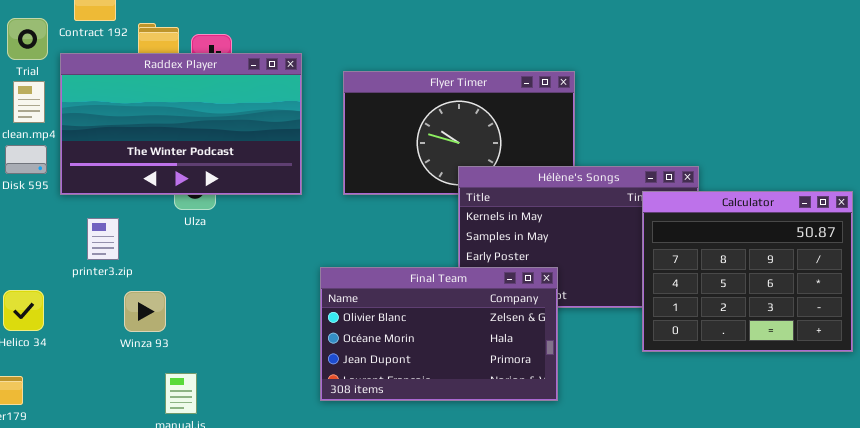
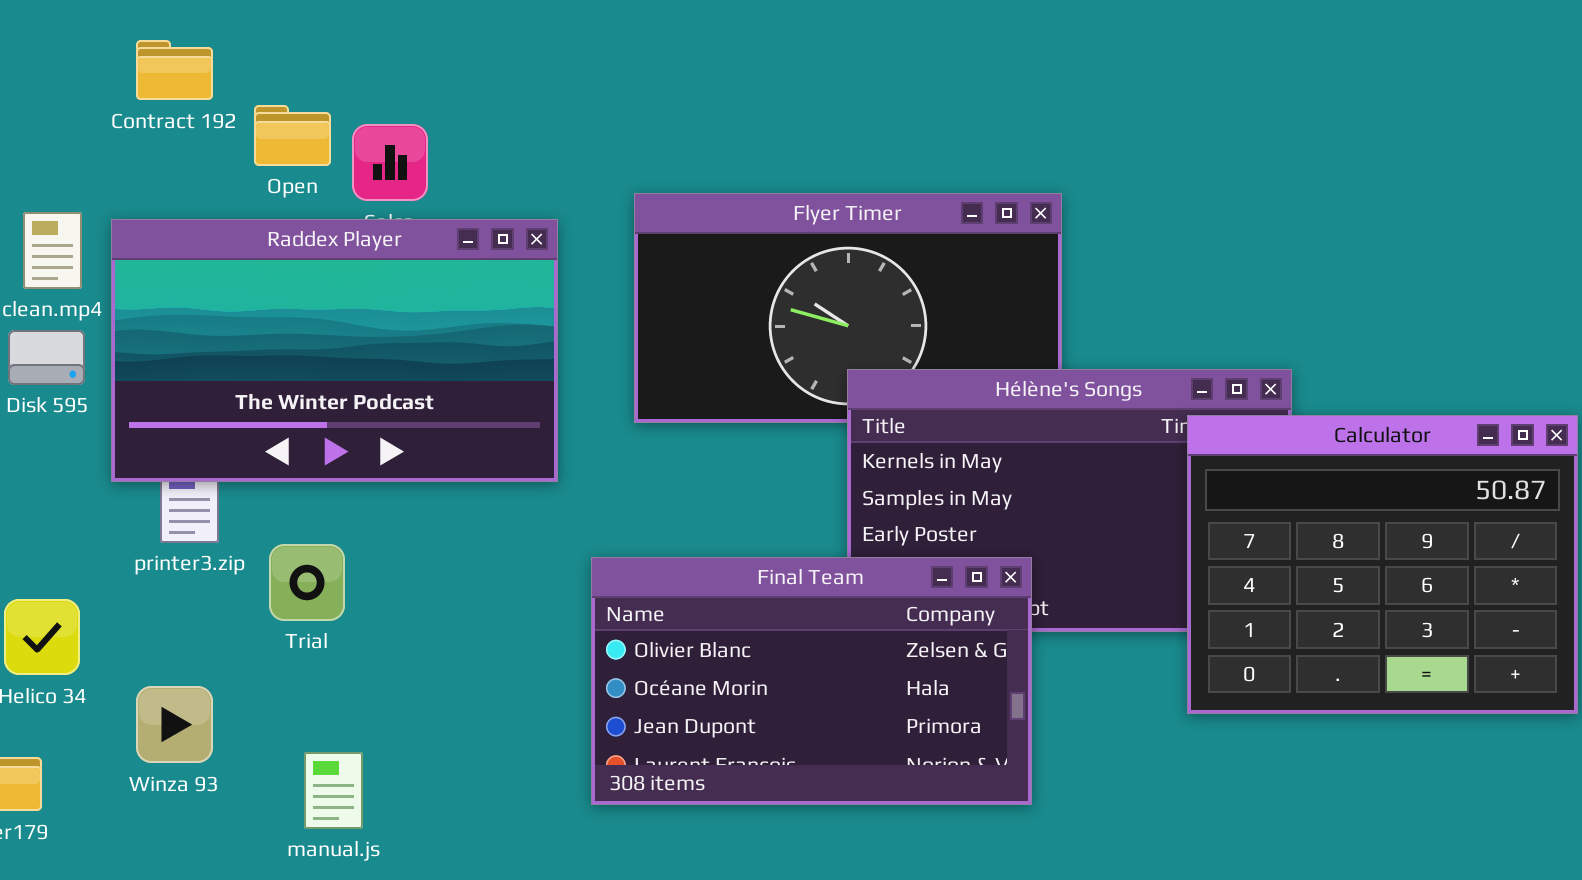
Trial: [7,18,48,60] -> [269,544,345,621], moved
Raddex Player: [60,53,302,195] -> [111,219,558,482], moved
Winza 93: [124,291,166,332] -> [136,686,213,763], moved

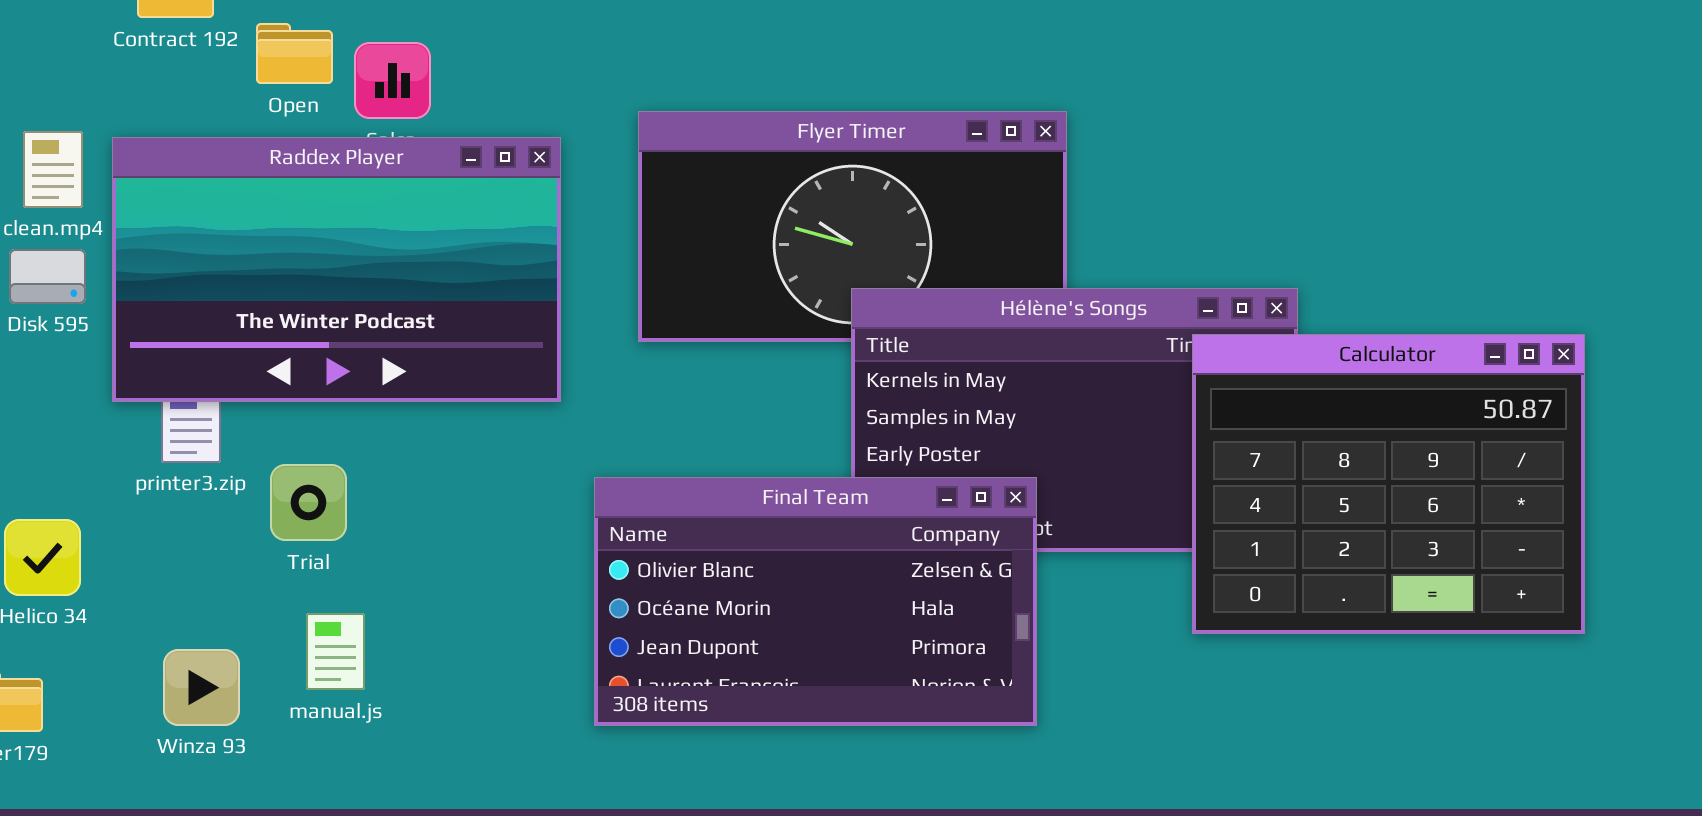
Winza 93: [136,686,213,763] -> [163,649,240,726], moved
manual.js: [304,752,363,829] -> [306,613,365,690], moved

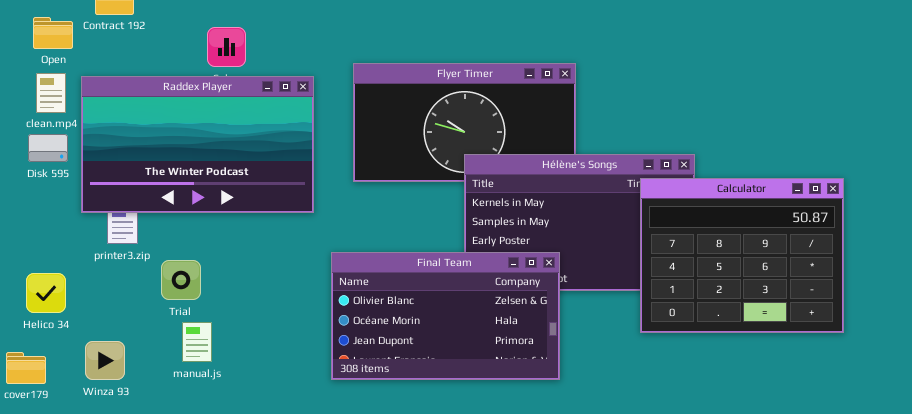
Open: [256,23,333,84] -> [33,17,73,49], moved
Trial: [270,464,347,541] -> [161,260,201,300], moved
Winza 93: [163,649,240,726] -> [85,341,125,380], moved

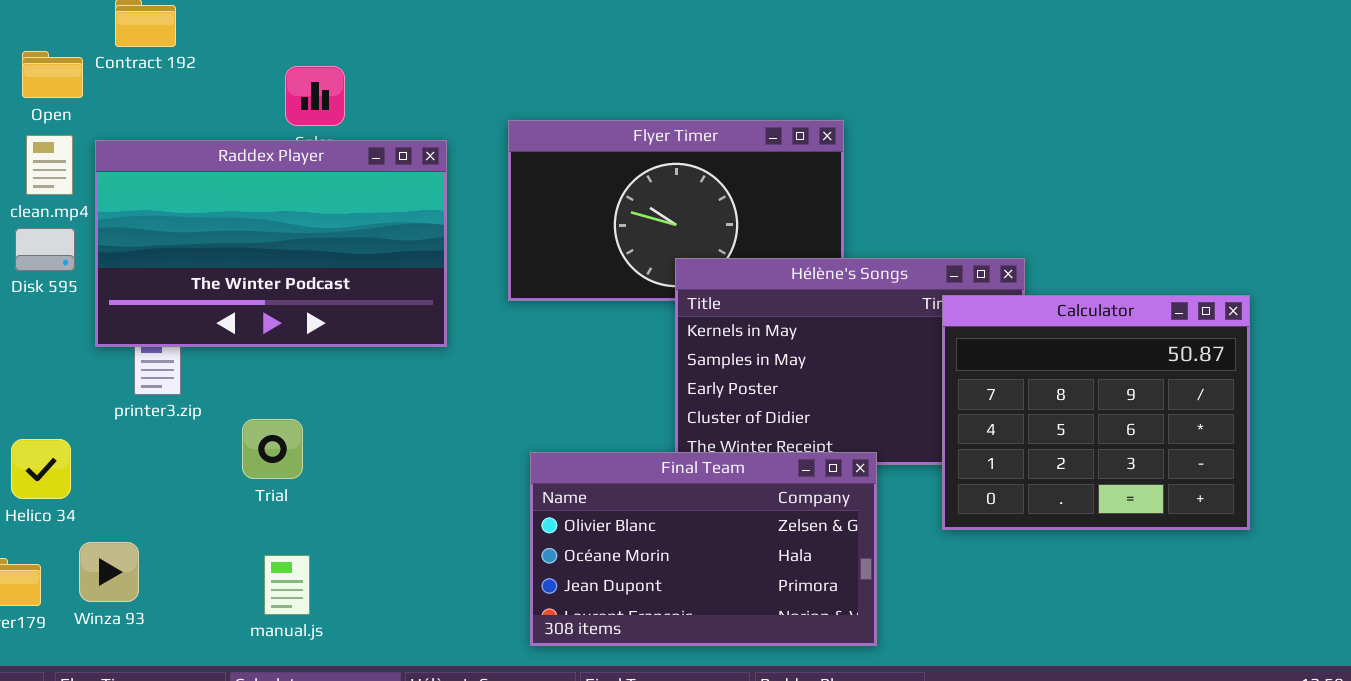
Final Team: [331,252,560,380] -> [530,452,877,646], moved
Trial: [161,260,201,300] -> [242,419,303,479], moved
manual.js: [182,322,212,362] -> [264,555,310,615], moved
Winza 93: [85,341,125,380] -> [79,542,139,602], moved

